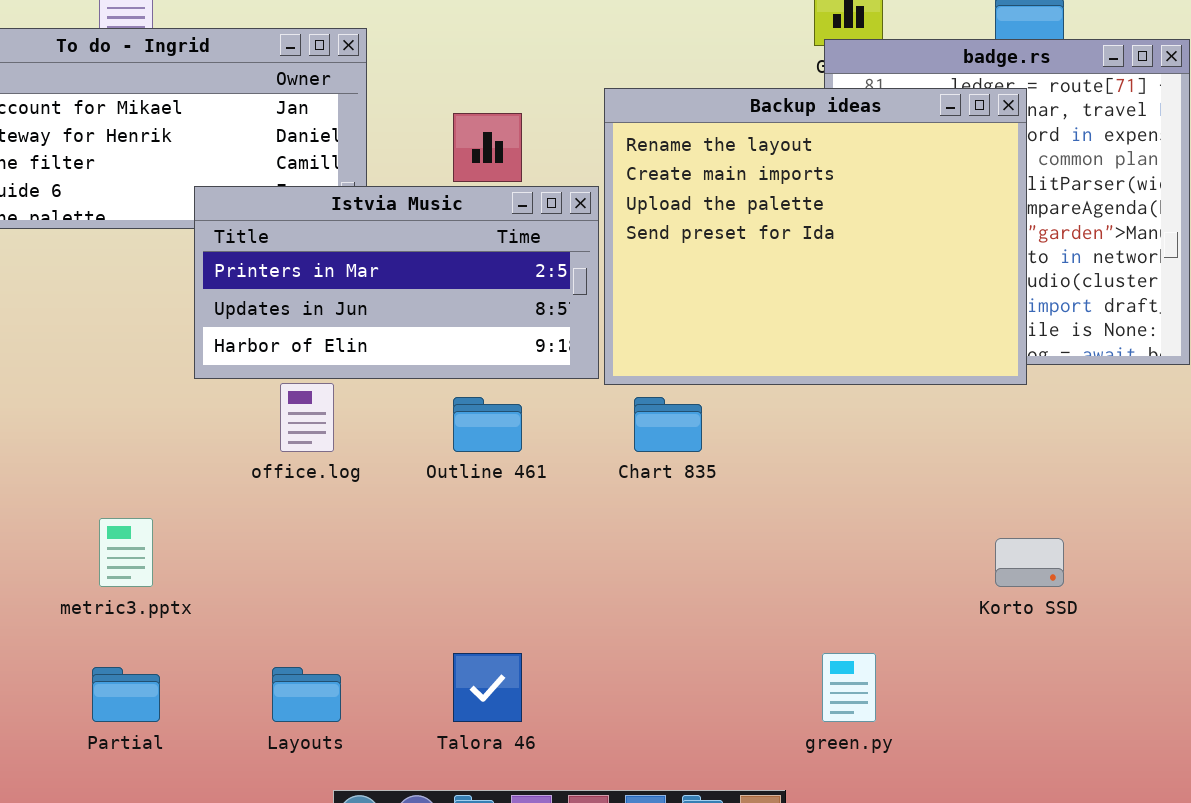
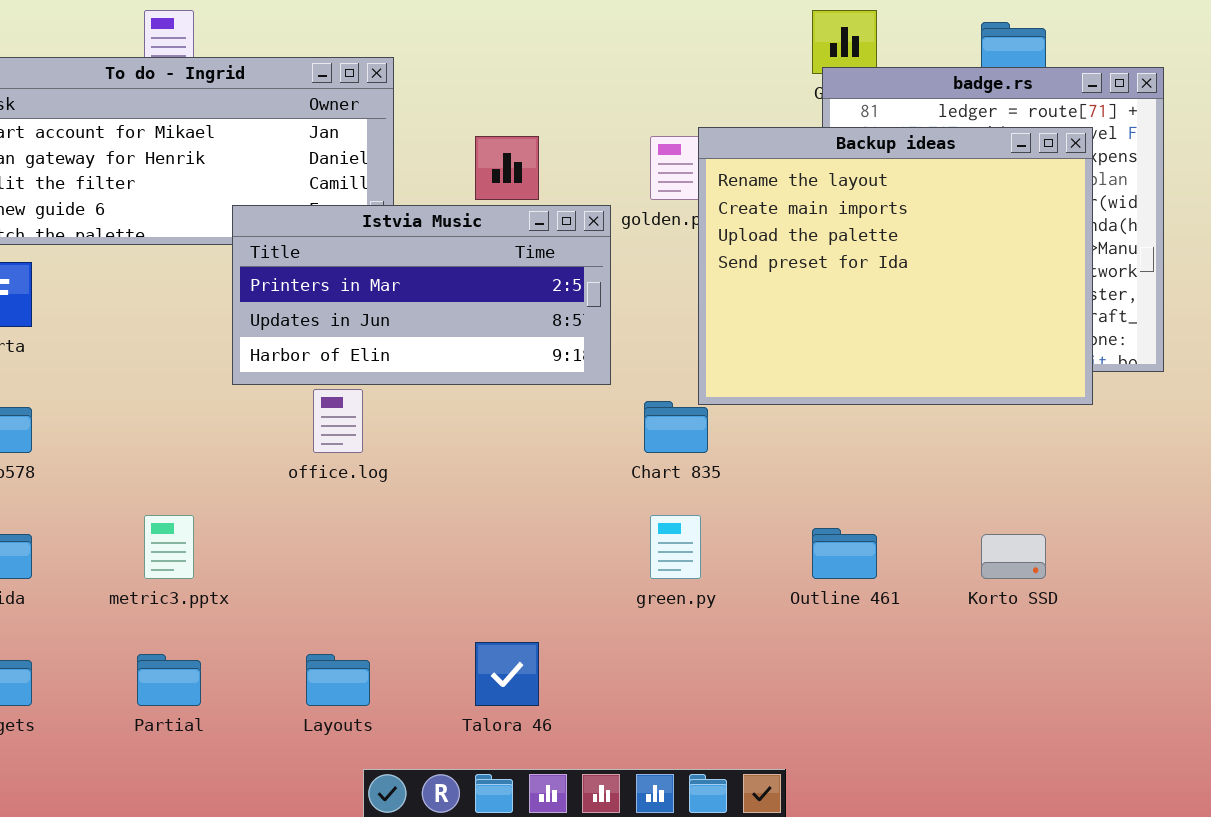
Backup ideas: [604,88,1027,385] -> [698,127,1093,405], moved
Outline 461: [453,397,522,452] -> [812,528,877,579], moved
green.py: [822,653,876,722] -> [650,515,701,579], moved

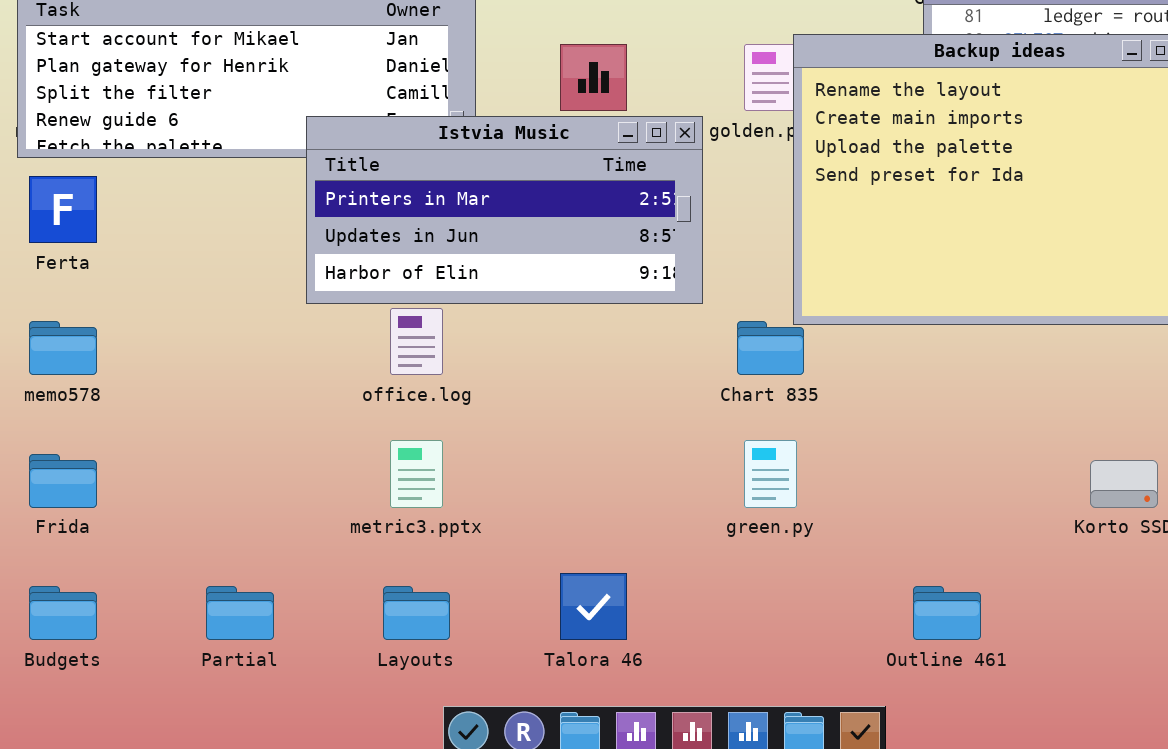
metric3.pptx: [144,515,194,579] -> [390,440,443,508], moved
Outline 461: [812,528,877,579] -> [913,586,981,640], moved

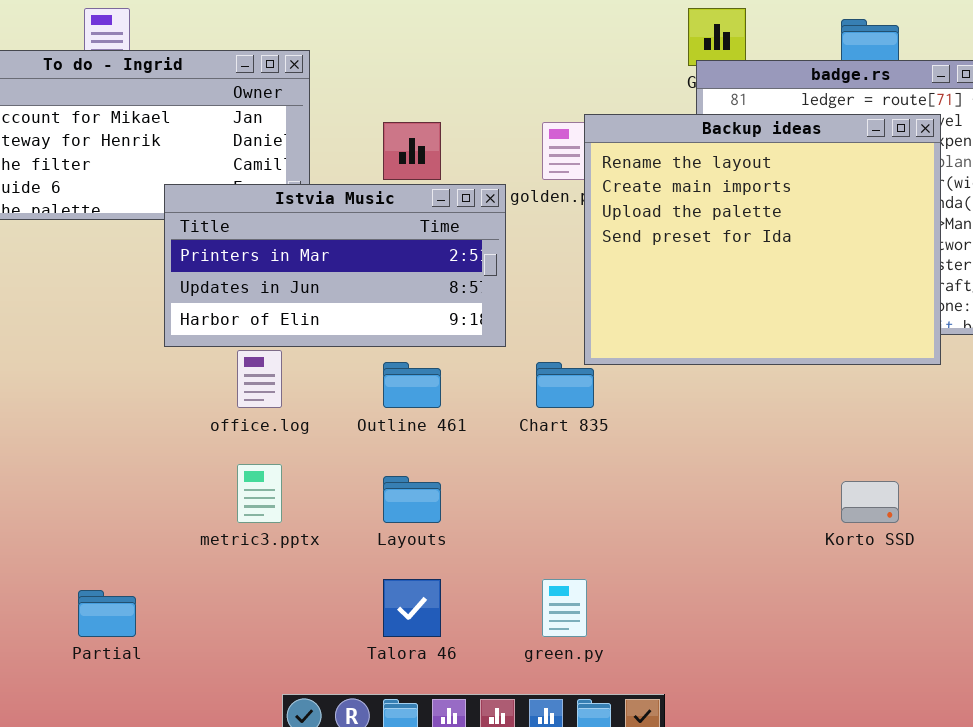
green.py: [744,440,797,508] -> [542,579,587,637], moved
Layouts: [383,586,450,640] -> [383,476,441,523], moved
Outline 461: [913,586,981,640] -> [383,362,441,408], moved

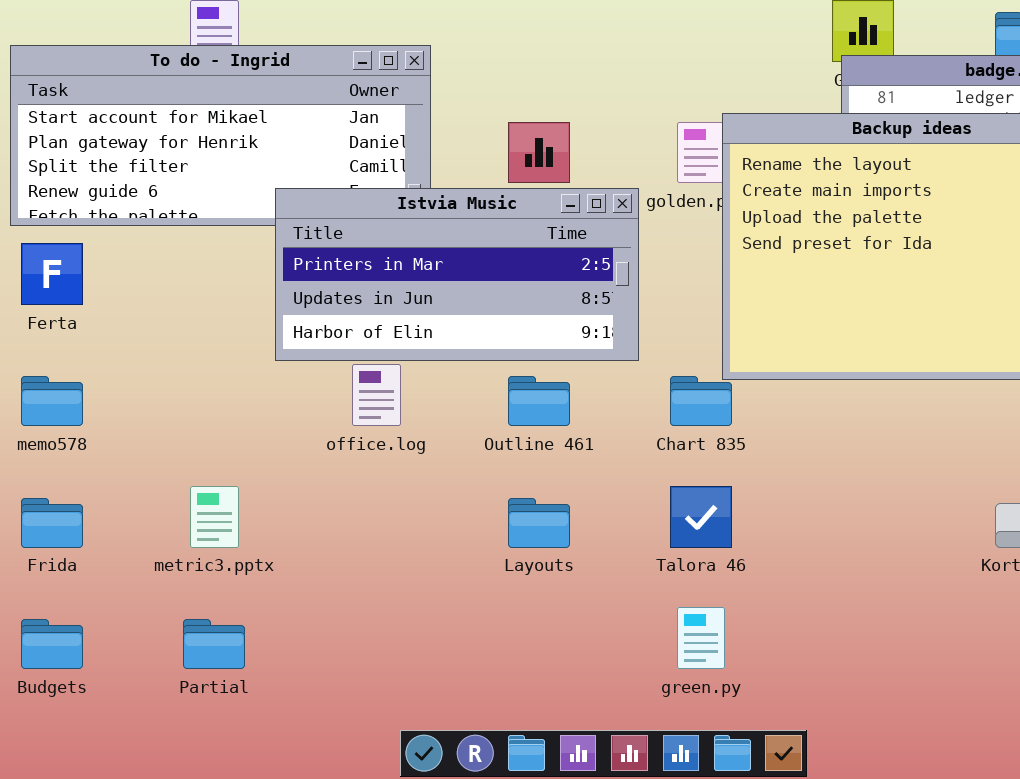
metric3.pptx: [237,464,282,523] -> [190,486,239,548], moved
Talora 46: [383,579,441,637] -> [670,486,732,548], moved

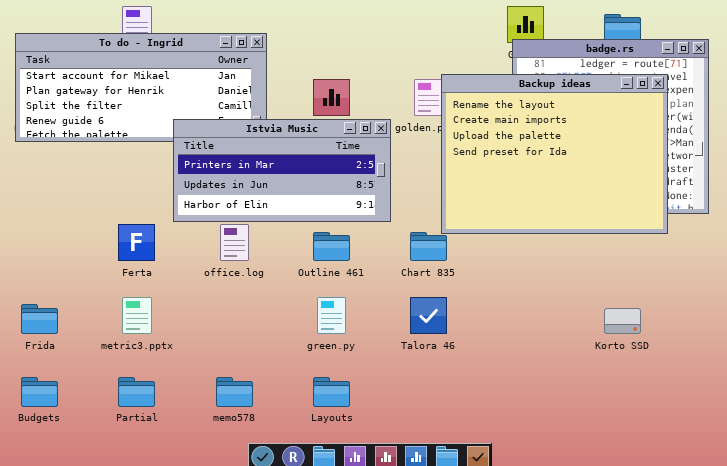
Ferta: [21,243,83,305] -> [118,224,155,261], moved
memo578: [21,376,83,426] -> [216,377,253,407], moved
Layouts: [508,498,570,548] -> [313,377,350,407], moved
green.py: [677,607,725,669] -> [317,297,346,334], moved

